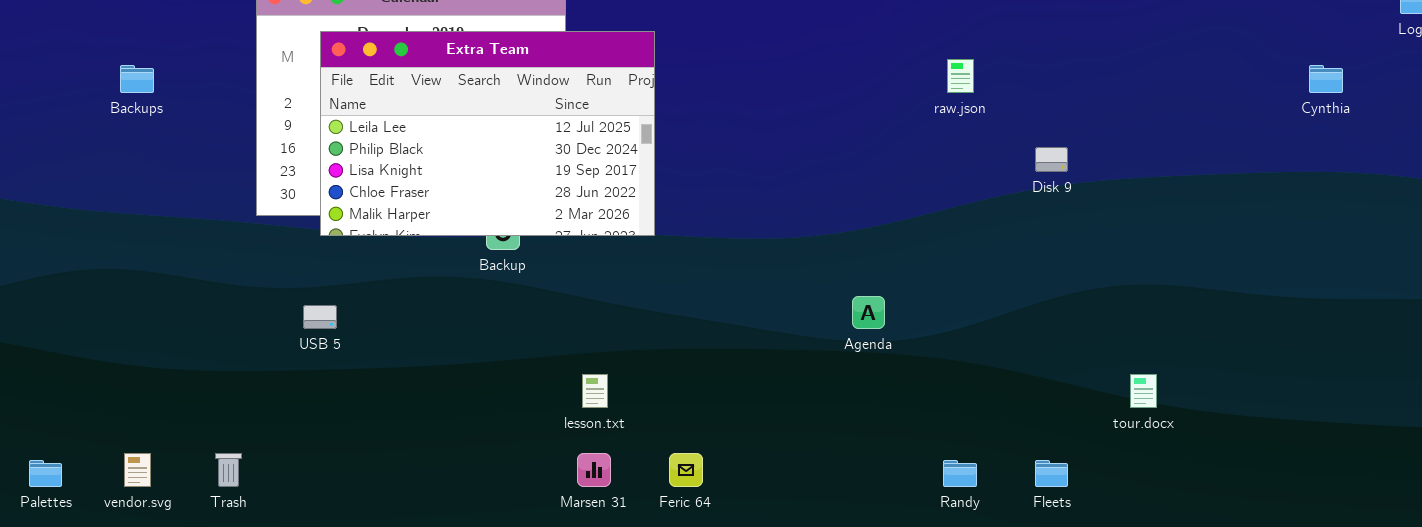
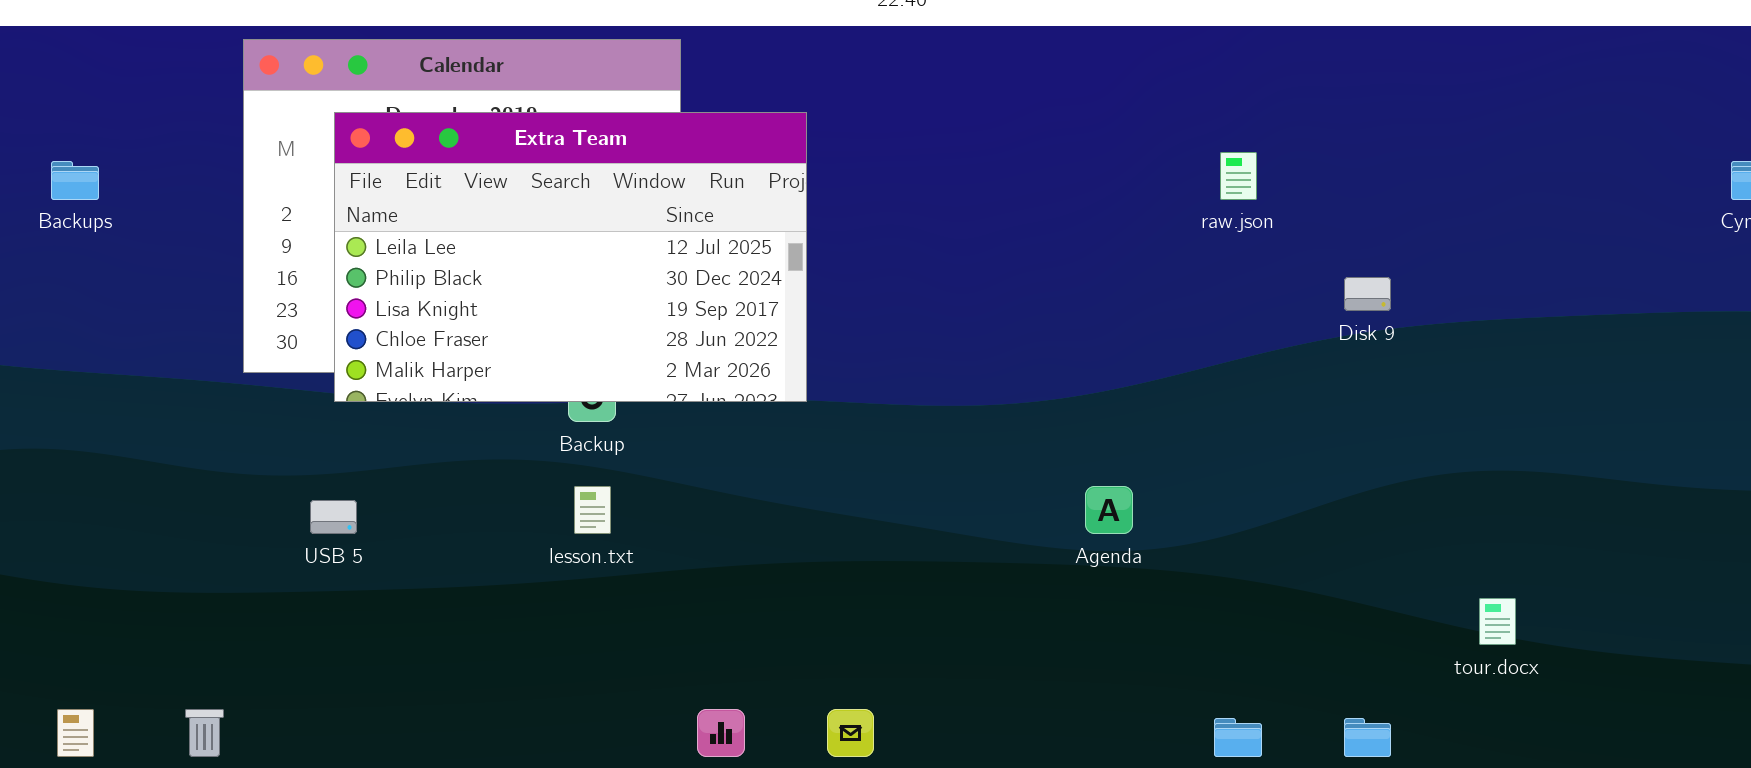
lesson.txt: [582,374,608,408] -> [574,486,611,534], moved

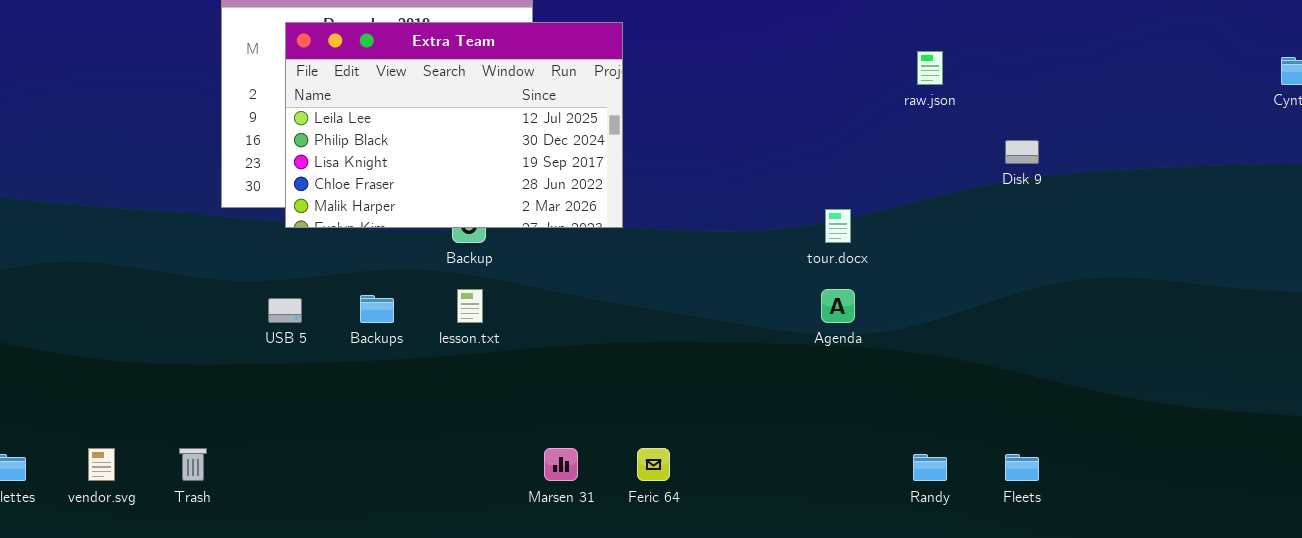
Backups: [51,161,99,200] -> [360,295,394,323], moved
tour.docx: [1479,598,1516,645] -> [825,209,851,243], moved

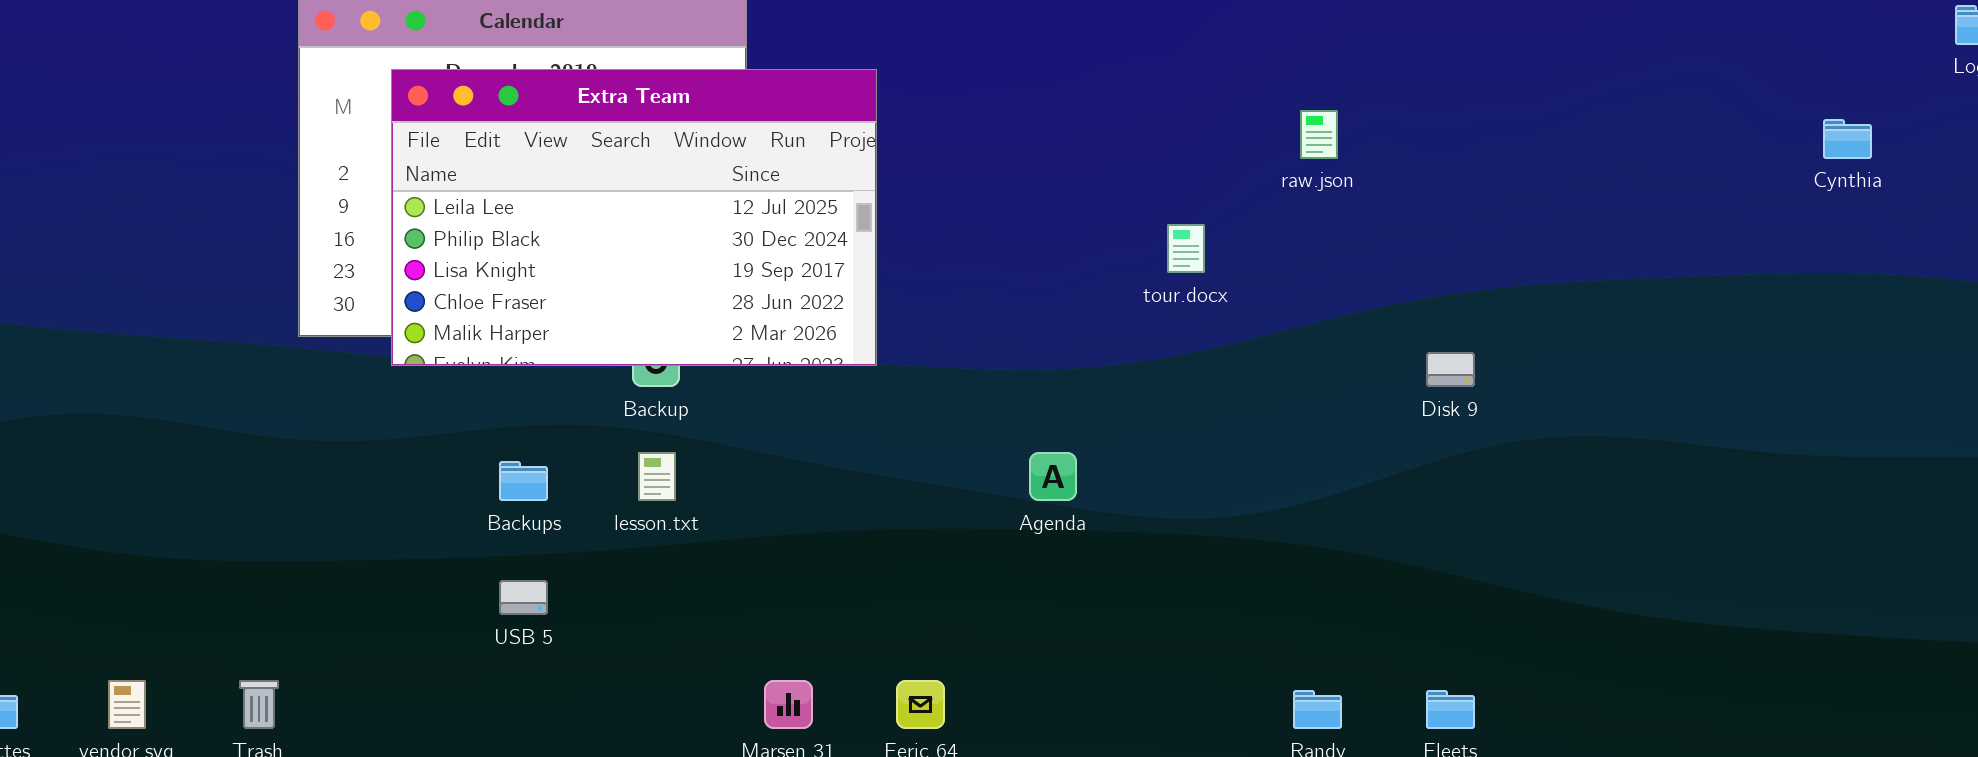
Disk 9: [1005,140,1039,164] -> [1426,352,1475,387], moved
tour.docx: [825,209,851,243] -> [1167,224,1205,273], moved
Agenda: [821,289,855,323] -> [1029,452,1077,501], moved
USB 5: [268,298,302,323] -> [499,580,548,615], moved

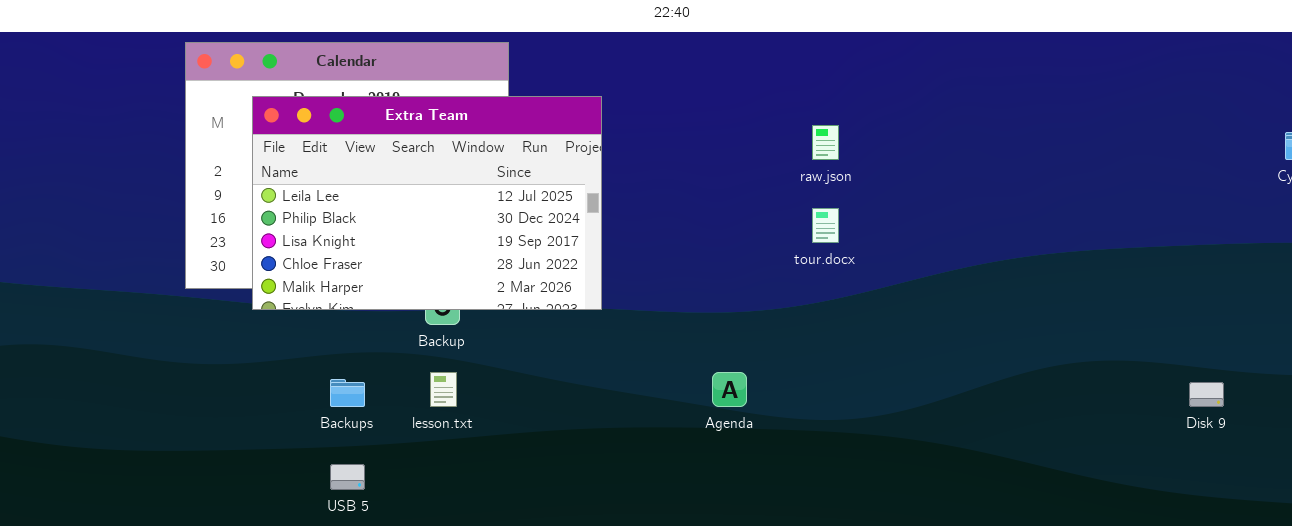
raw.json: [1300,110,1338,159] -> [812,125,839,160], moved
Disk 9: [1426,352,1475,387] -> [1189,382,1224,407], moved

